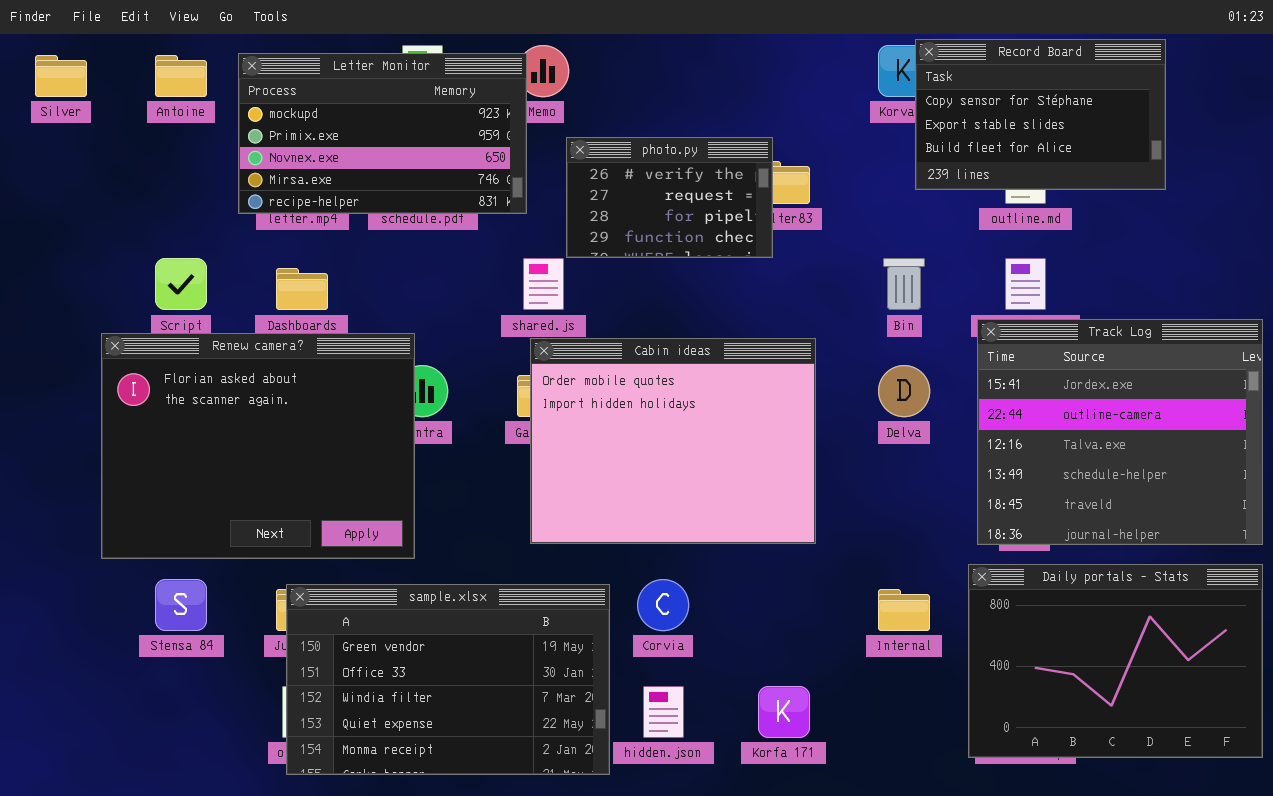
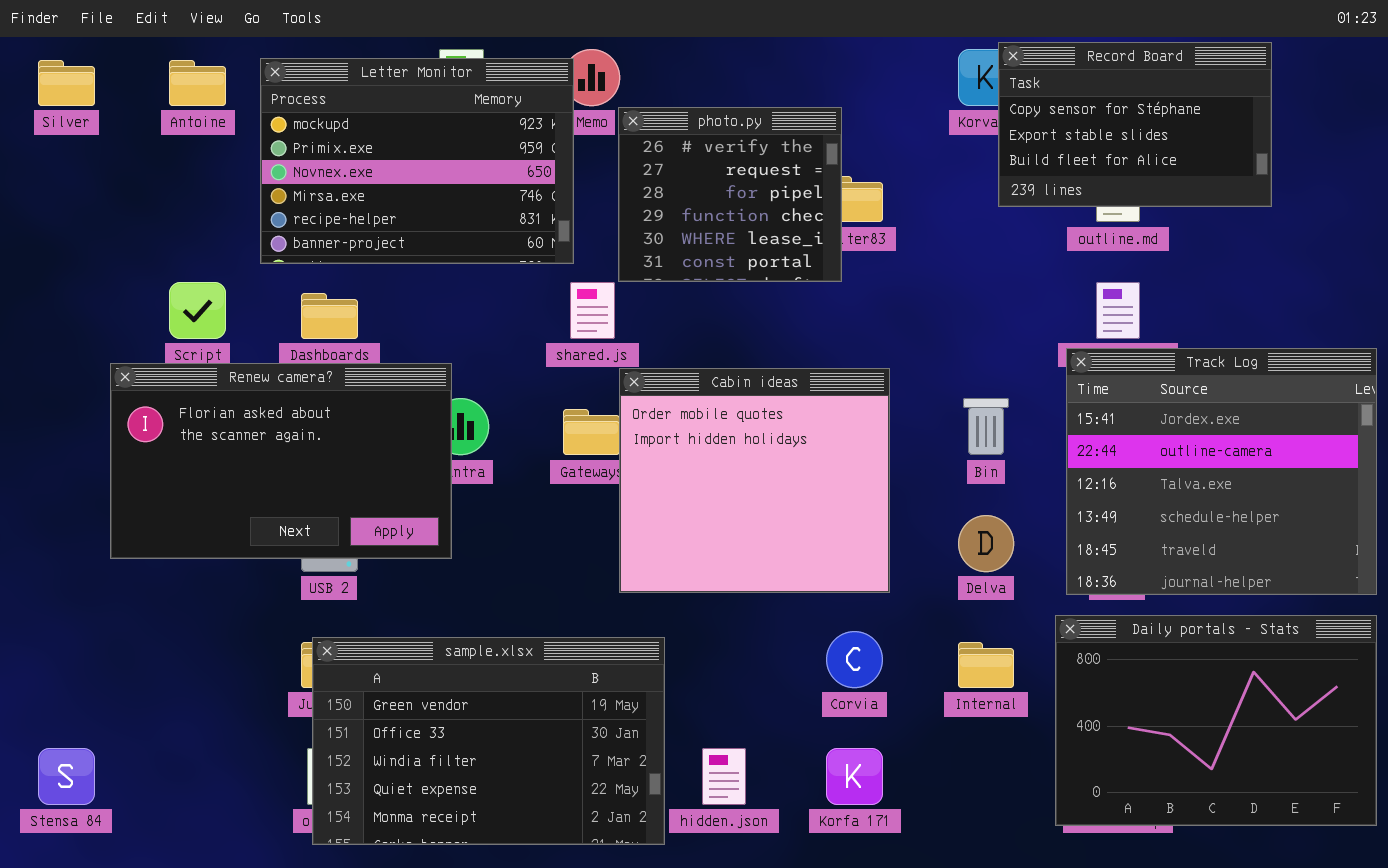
Letter Monitor: [238,53,527,214] -> [260,58,574,264], resized
photo.py: [566,137,773,258] -> [618,107,842,282], resized
Bin: [883,258,925,310] -> [963,398,1009,455], moved
Renew camera?: [101,333,415,559] -> [110,363,452,559], resized
Cabin ideas: [530,338,816,544] -> [619,368,890,593], resized
Delva: [878,365,930,417] -> [958,515,1014,572], moved
Stensa 84: [155,579,207,631] -> [38,748,95,805], moved
Corvia: [637,579,689,631] -> [826,631,883,688], moved

